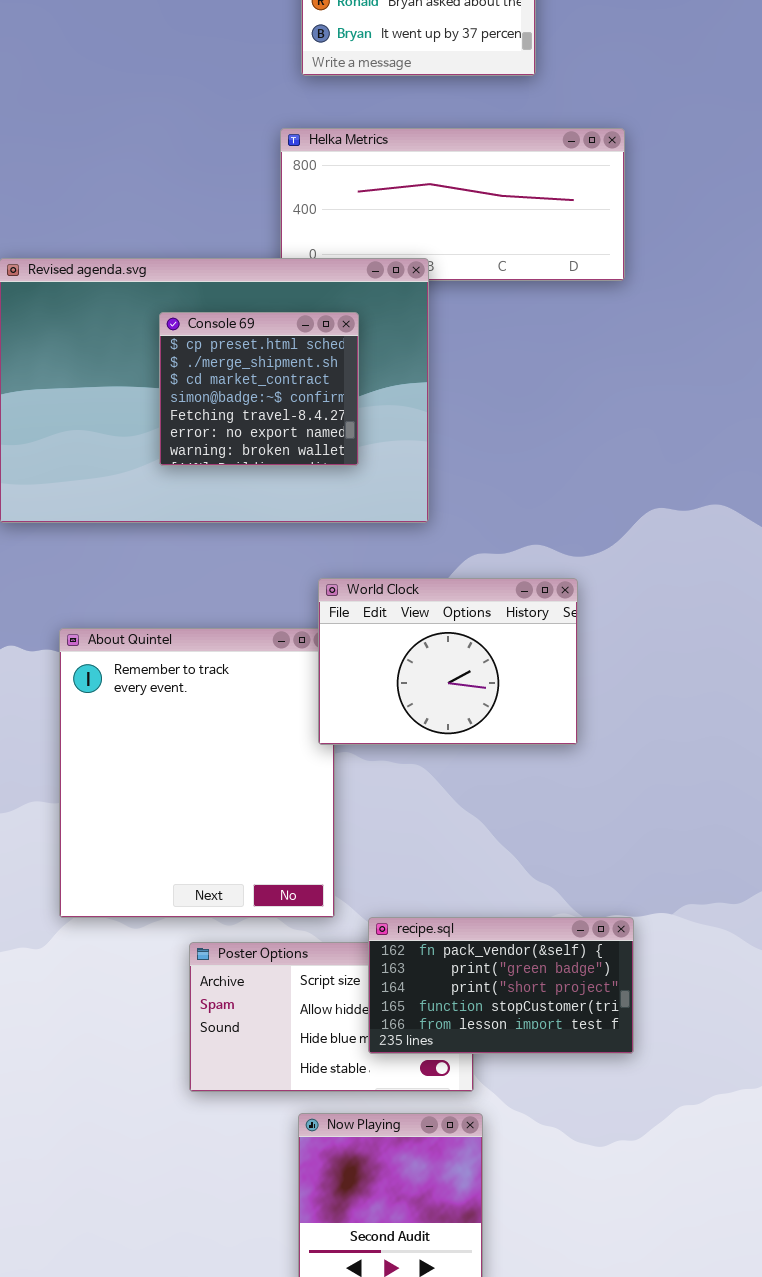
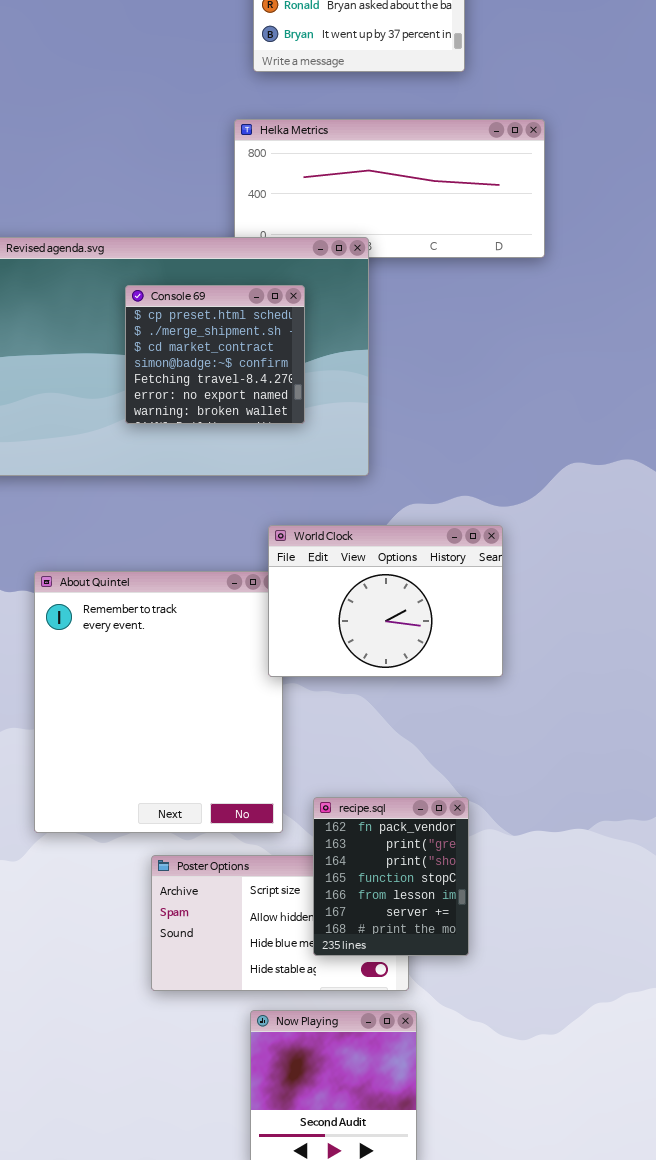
recipe.sql: [368,917,634,1054] -> [313,797,469,956], resized

